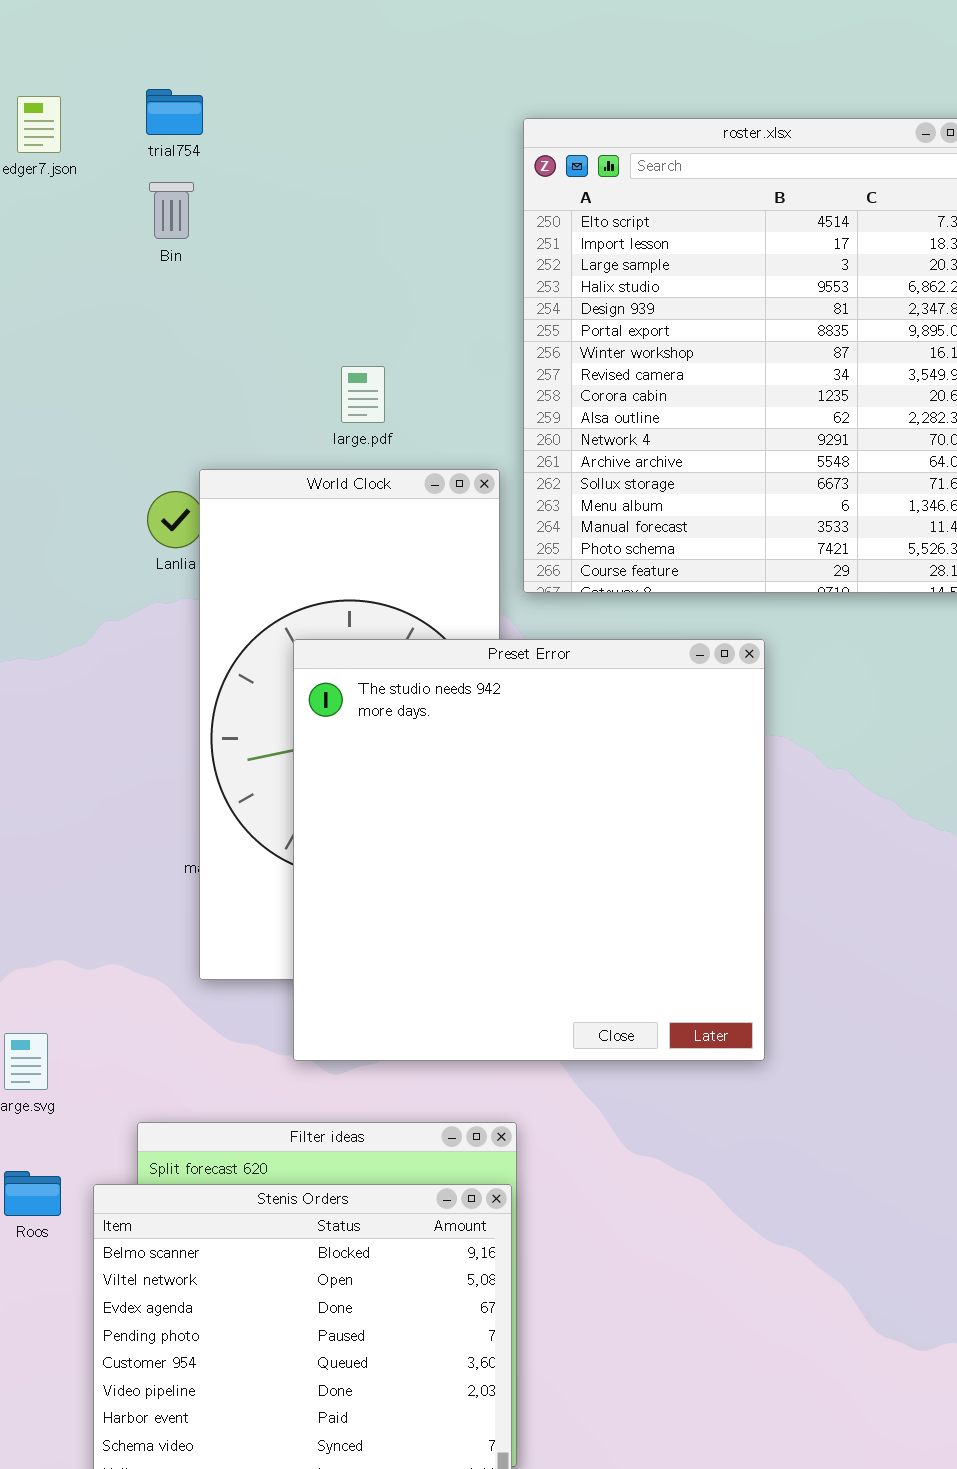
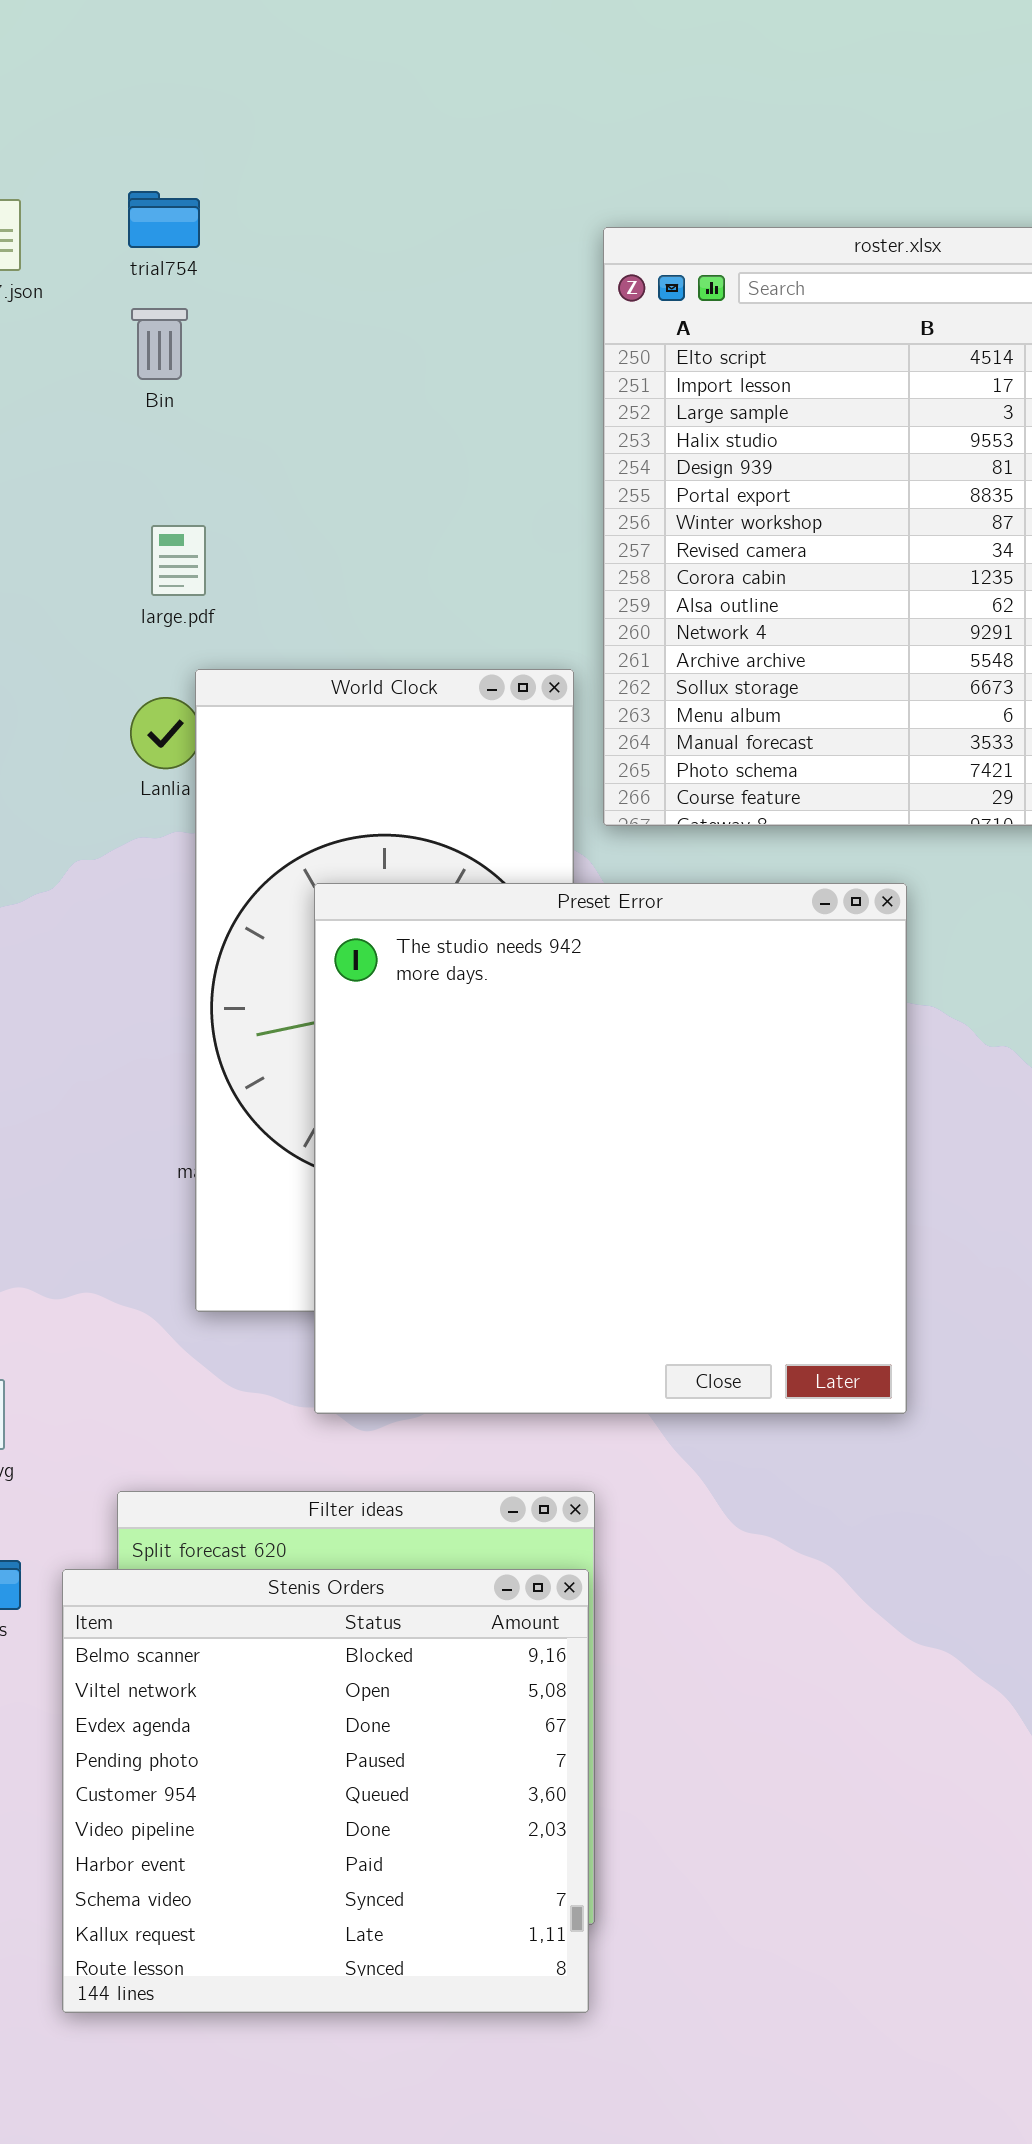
large.pdf: [341,366,385,423] -> [151,525,206,596], moved

